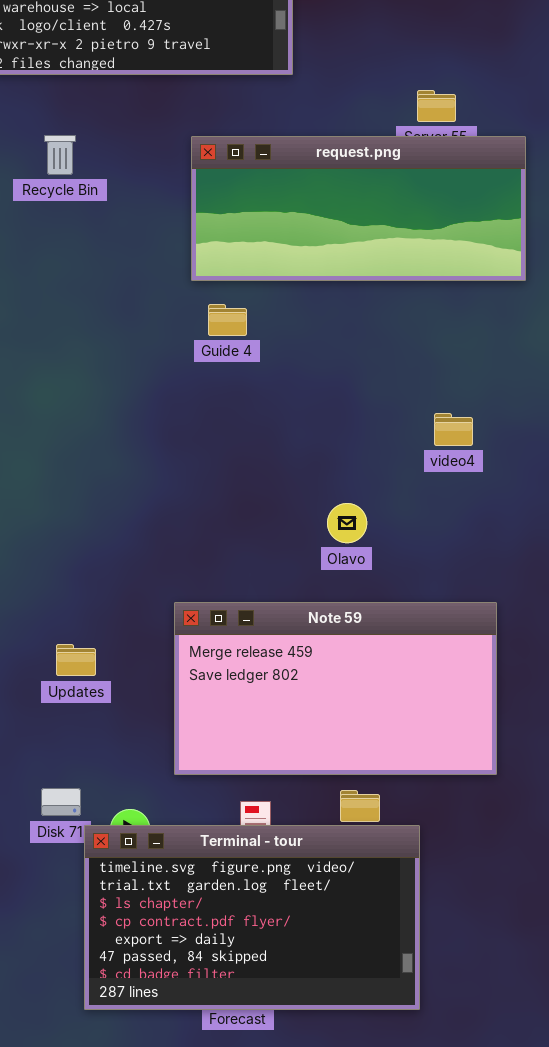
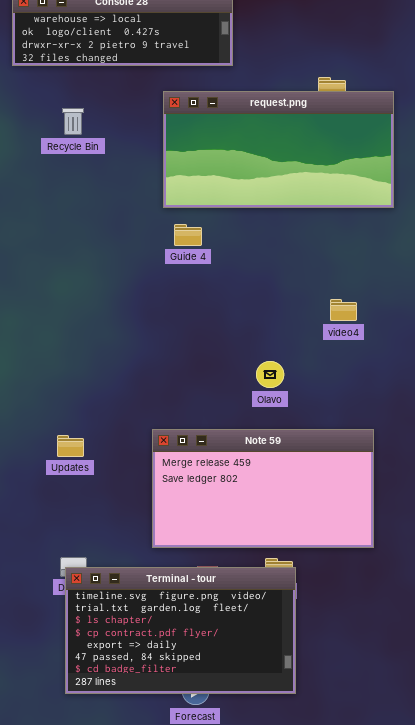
request.png: [191,136,526,281] -> [163,91,394,208], resized
Updates: [56,644,96,676] -> [57,435,84,457], moved
Terminal - tour: [84,825,420,1010] -> [65,567,296,694], moved

